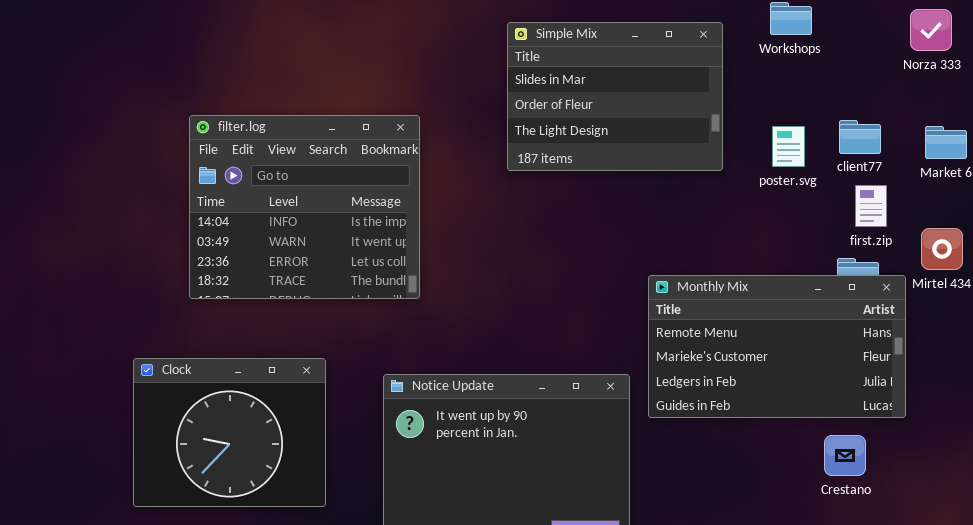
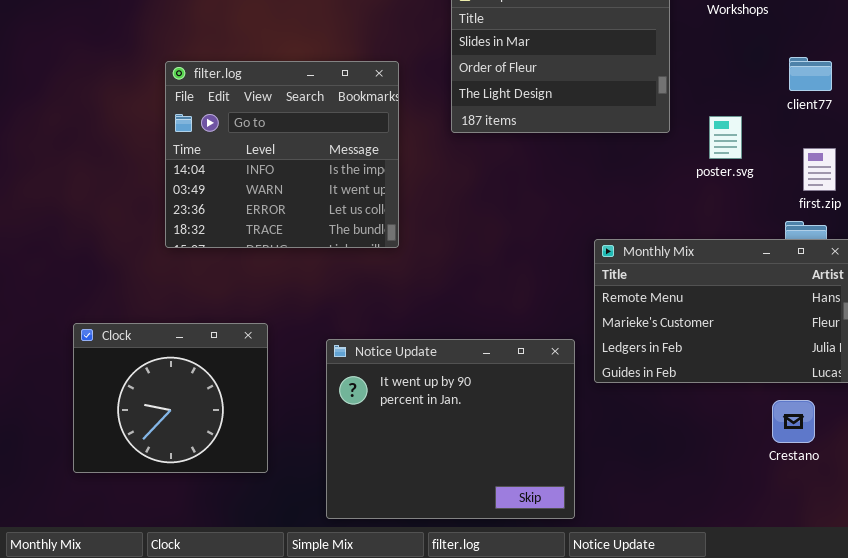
filter.log: [189,115,420,299] -> [165,61,399,248], moved
client77: [839,120,881,154] -> [789,57,832,91], moved
poster.svg: [772,126,805,167] -> [709,116,742,159], moved

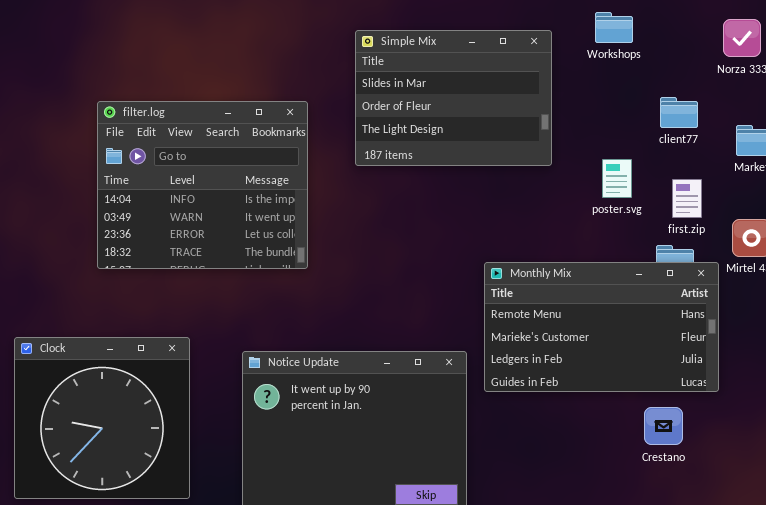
poster.svg: [709,116,742,159] -> [602,159,632,198], moved
Clock: [73,323,268,473] -> [14,337,190,499], resized

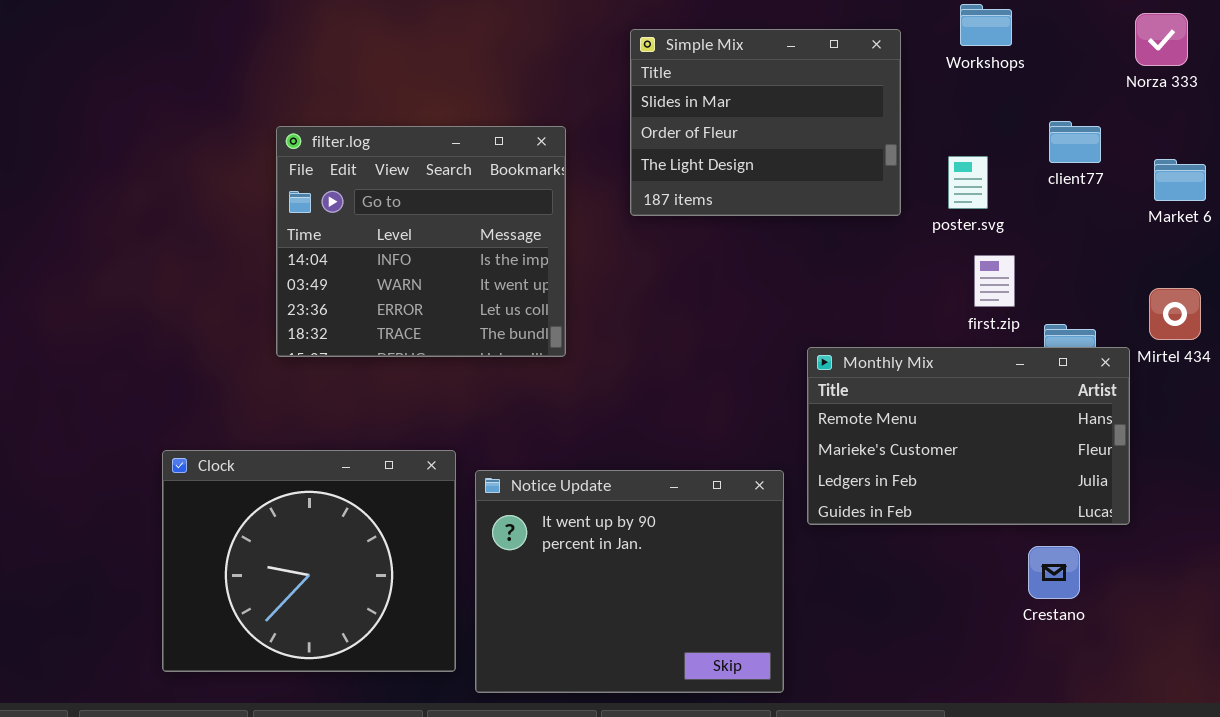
poster.svg: [602,159,632,198] -> [948,156,988,209], moved
first.zip: [672,179,702,218] -> [974,255,1015,307], moved
Clock: [14,337,190,499] -> [162,450,456,672], resized

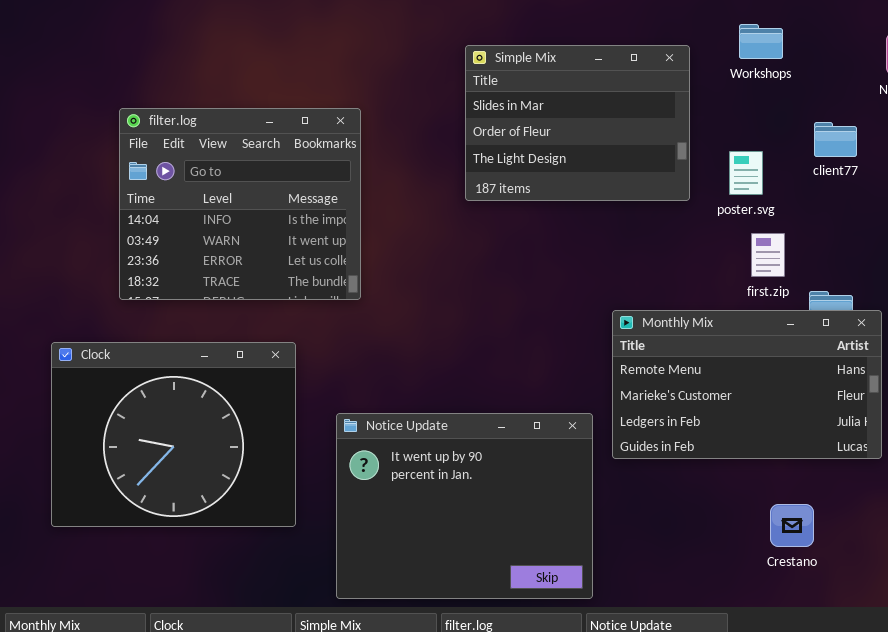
filter.log: [276,126,566,357] -> [119,108,361,300], moved
Clock: [162,450,456,672] -> [51,342,296,527], moved
Crestano: [1028,546,1080,599] -> [770,504,814,547], moved

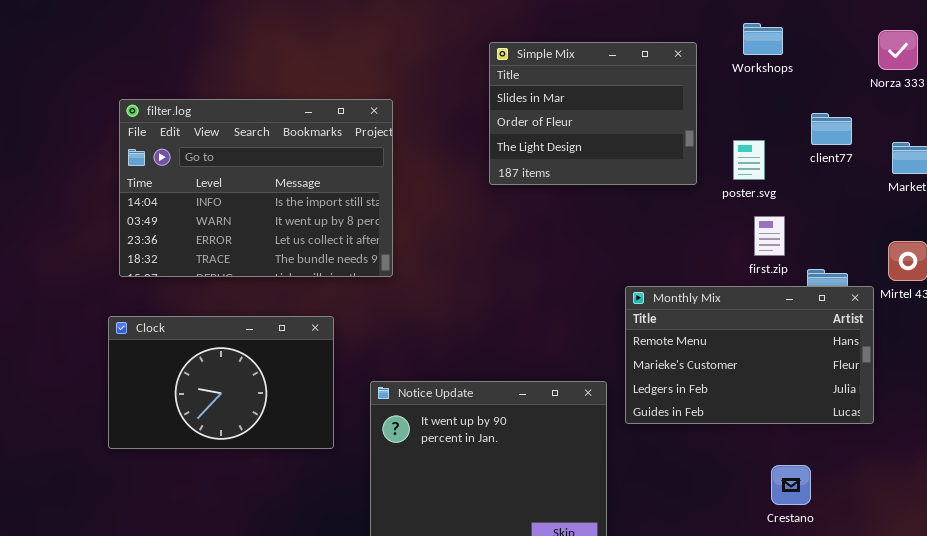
filter.log: [119,108,361,300] -> [119,99,393,277], resized
Clock: [51,342,296,527] -> [108,316,334,449], resized

